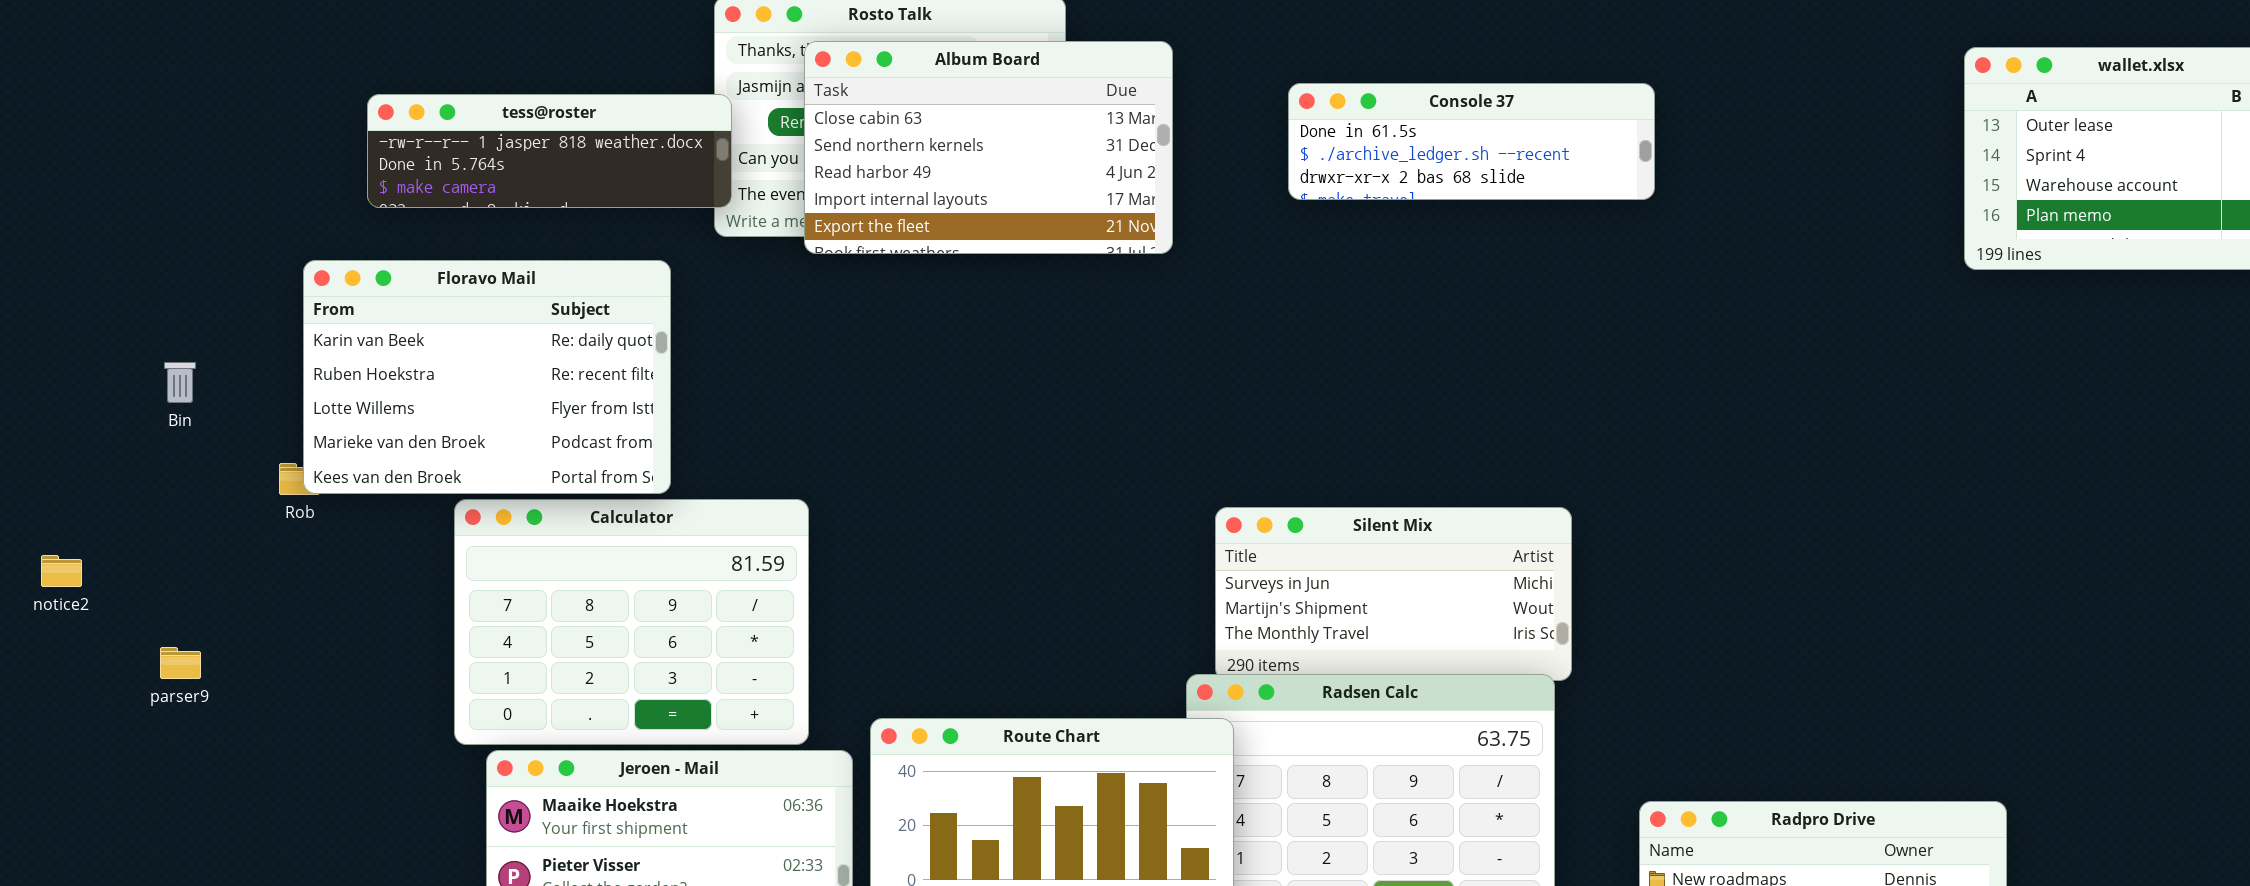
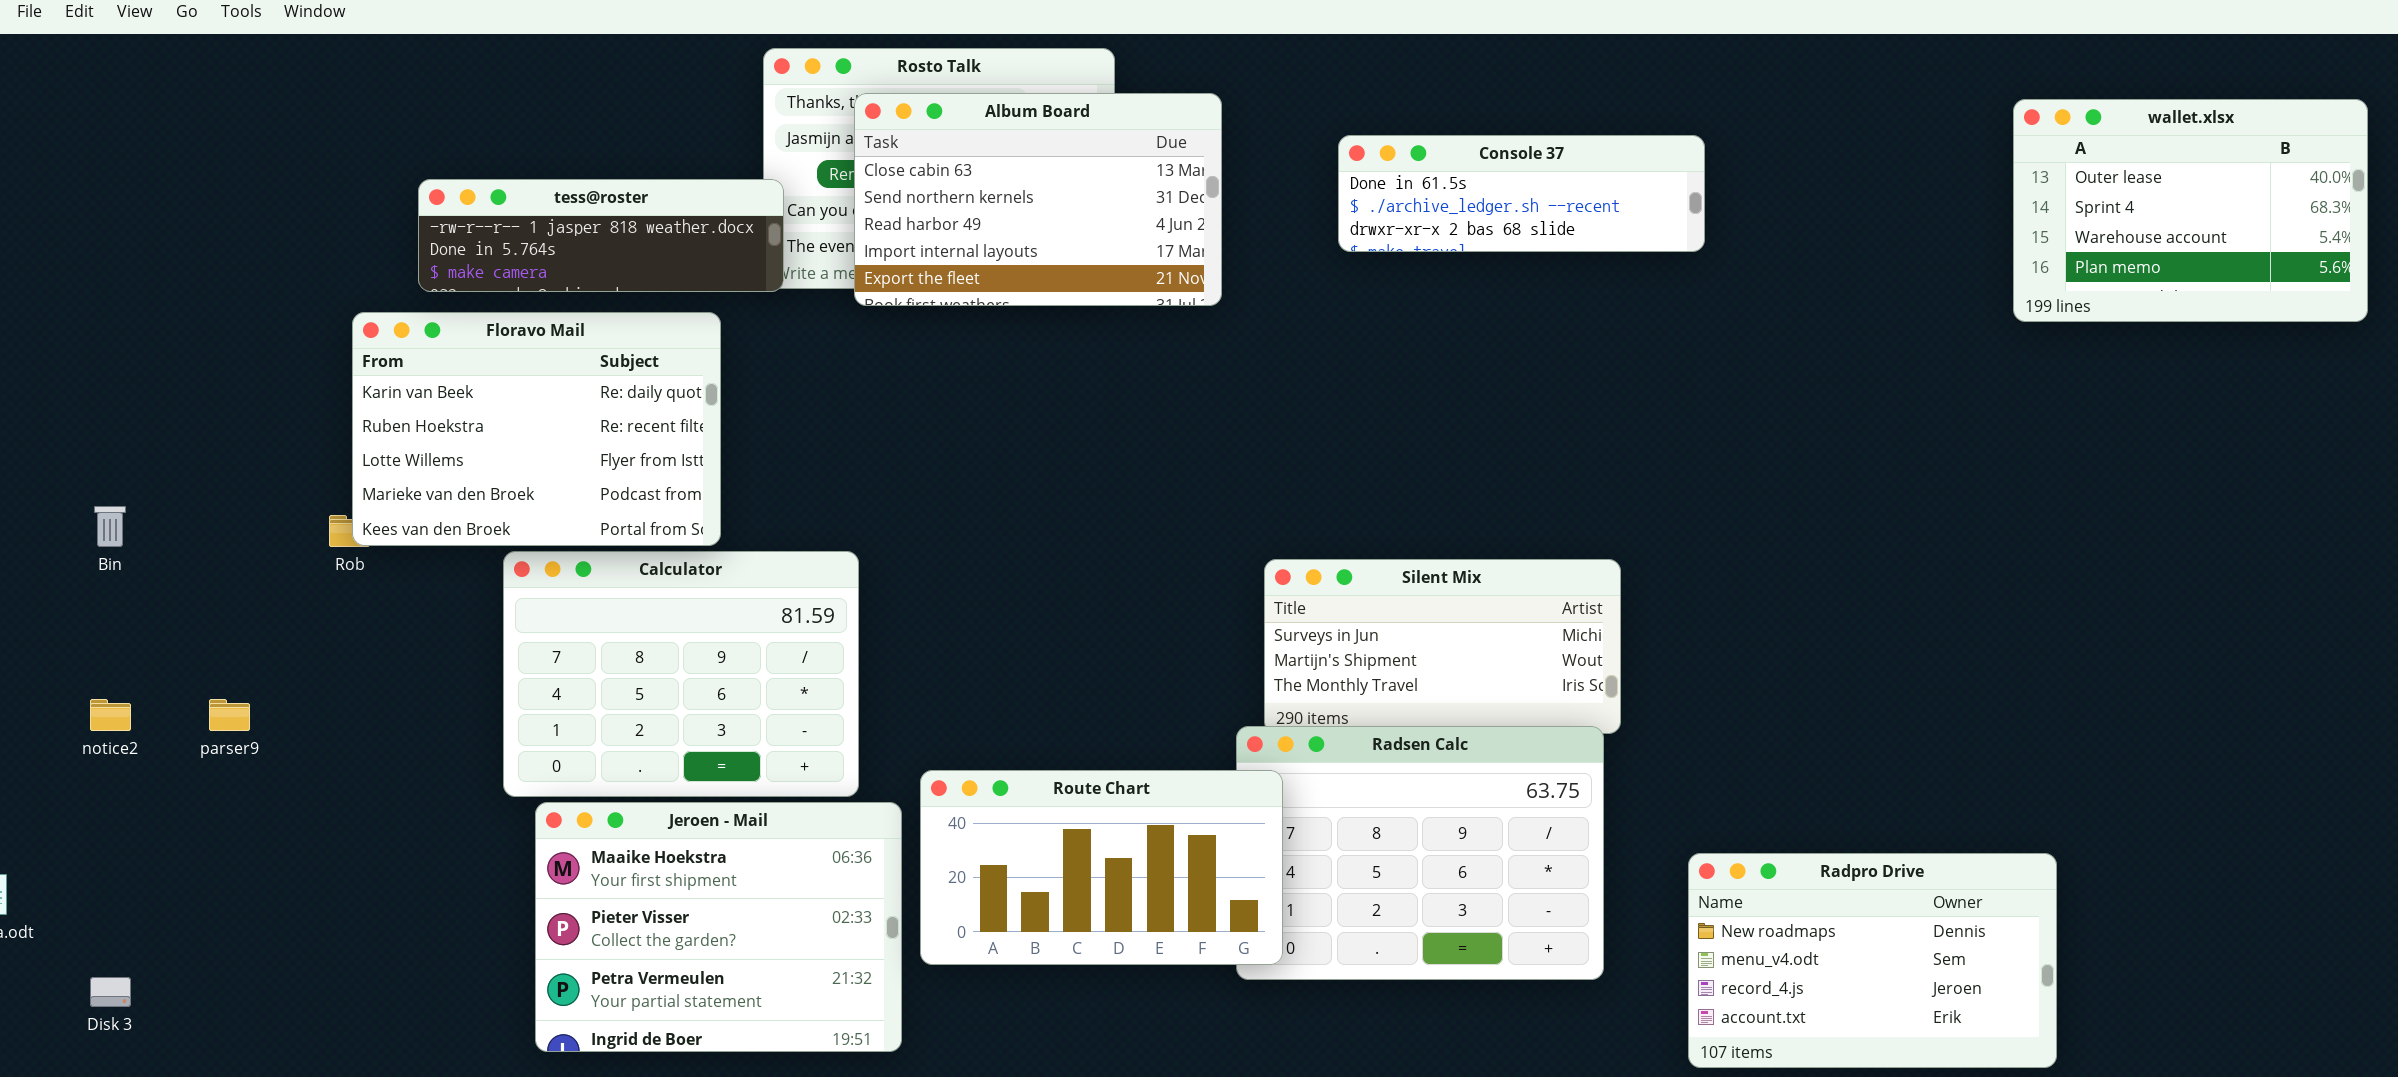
tess@roster: [367,94,732,208] -> [418,179,784,292], moved
Bin: [164,362,196,403] -> [94,506,126,547], moved
notice2: [41,555,82,587] -> [90,699,131,731], moved

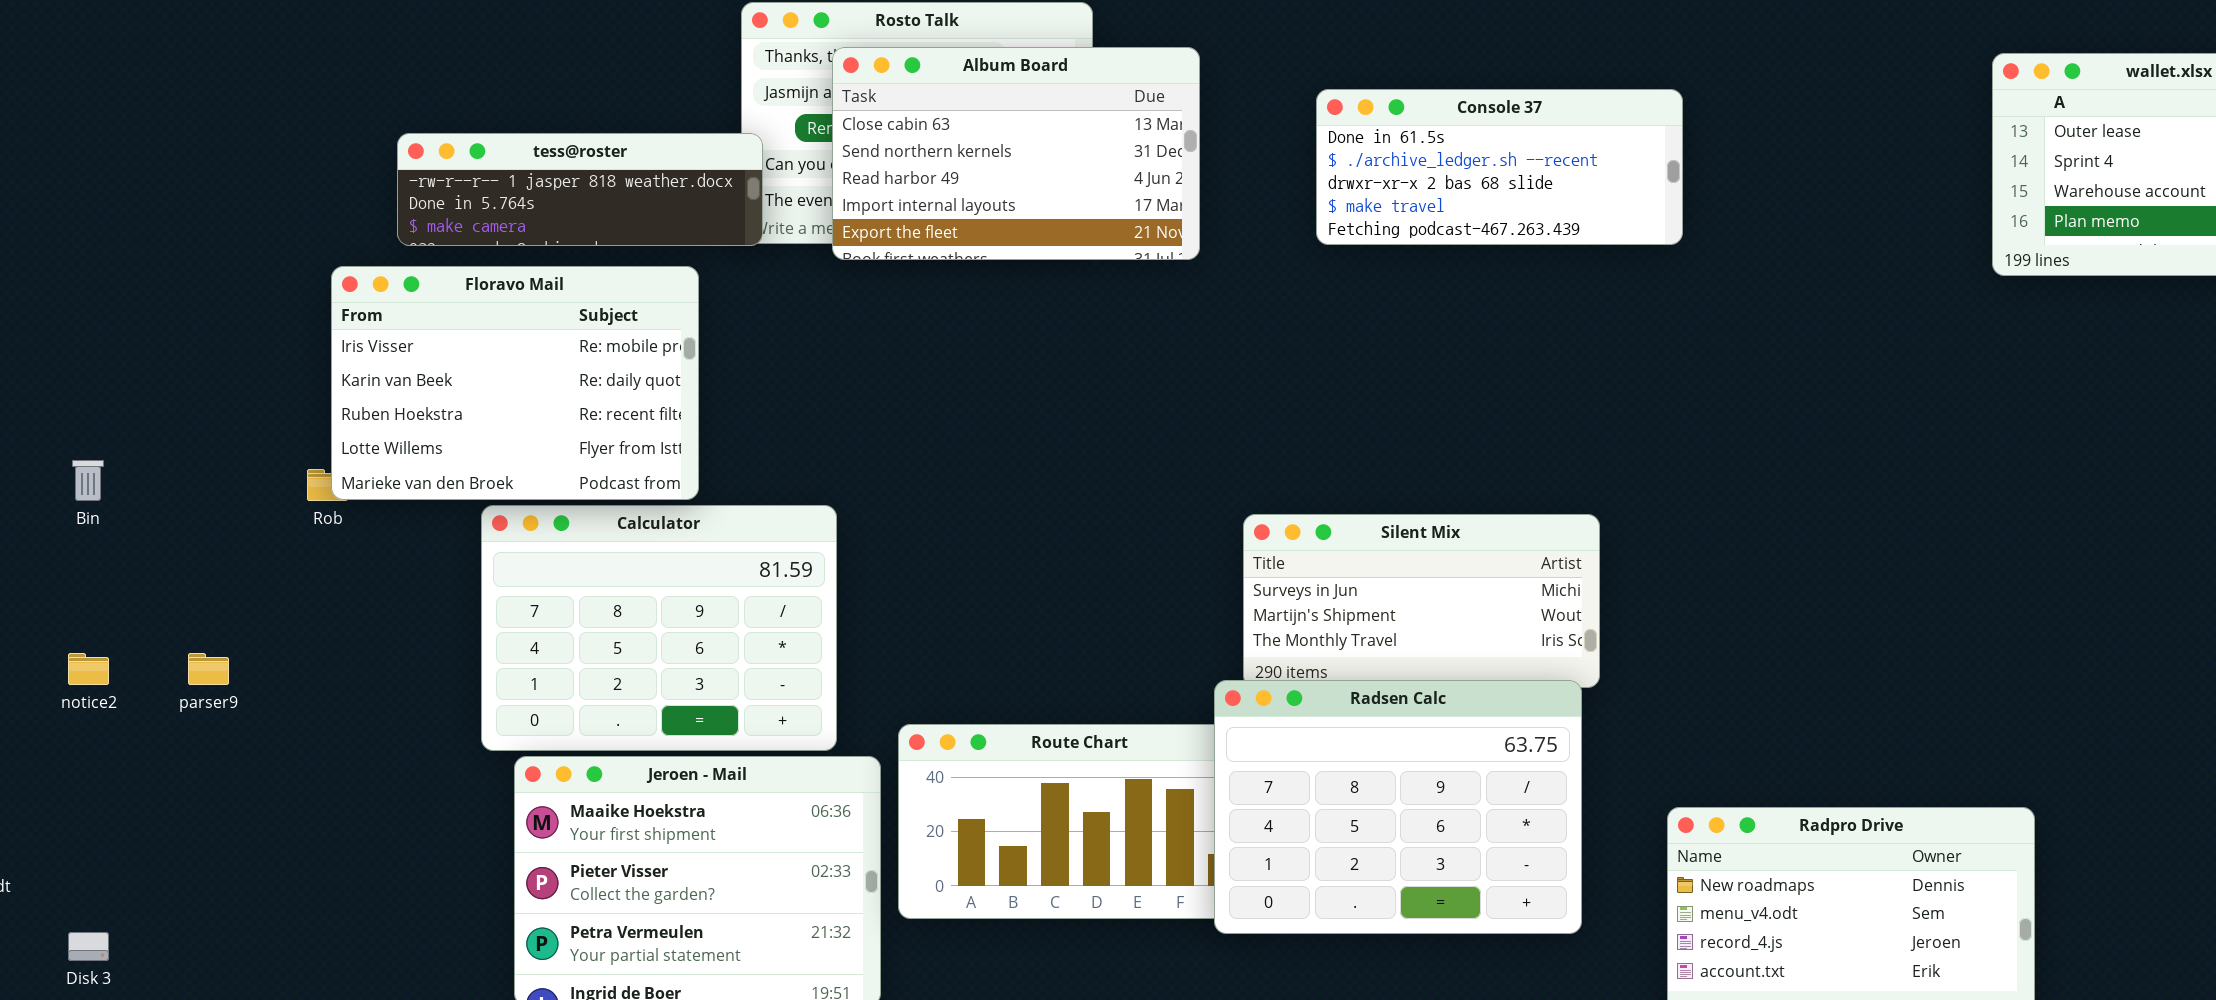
Console 37: [1338,135,1705,252] -> [1316,89,1683,245], resized
Floravo Mail: [352,312,721,546] -> [331,266,699,500], scrolled up 1 row
Radsen Calc: [1236,726,1604,980] -> [1214,680,1582,934], raised

